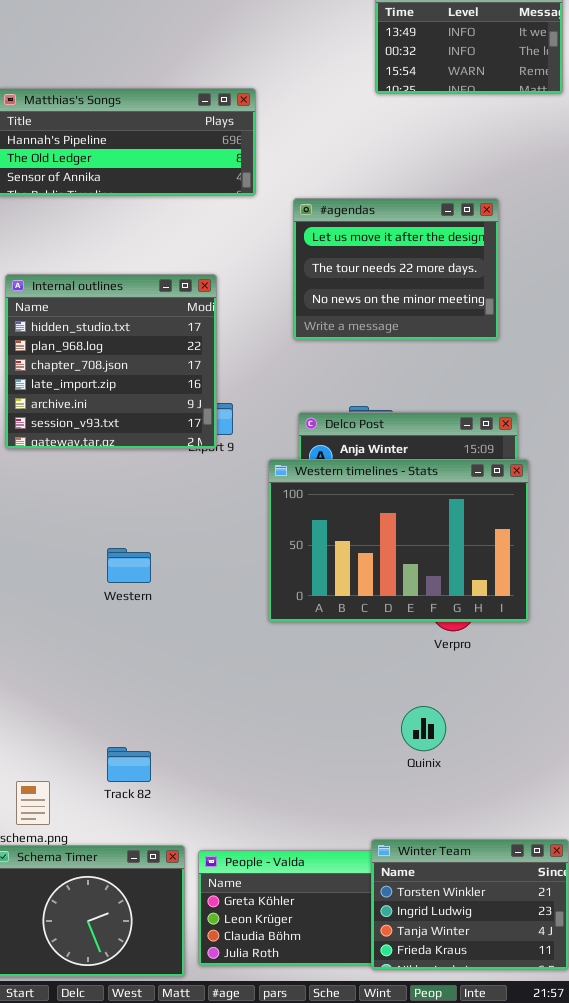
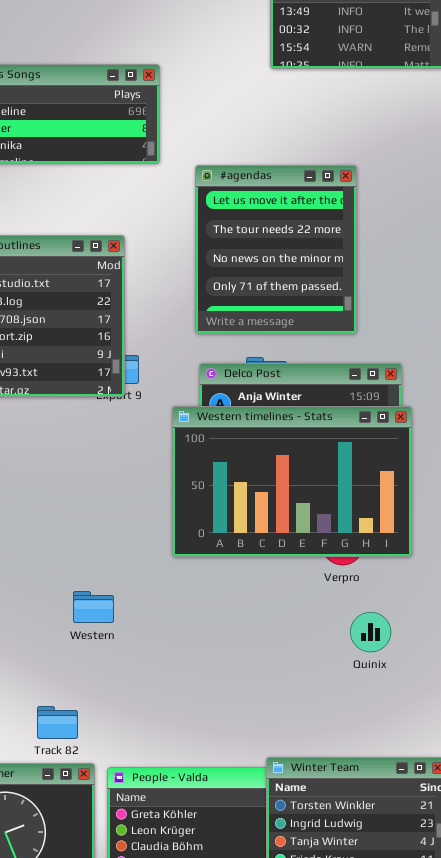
#agendas: [293,198,499,340] -> [195,165,357,334], resized
Western: [107,548,151,583] -> [73,591,114,623], moved
Quinix: [401,706,446,751] -> [350,612,391,652], moved
Track 82: [107,747,151,782] -> [37,706,78,739], moved

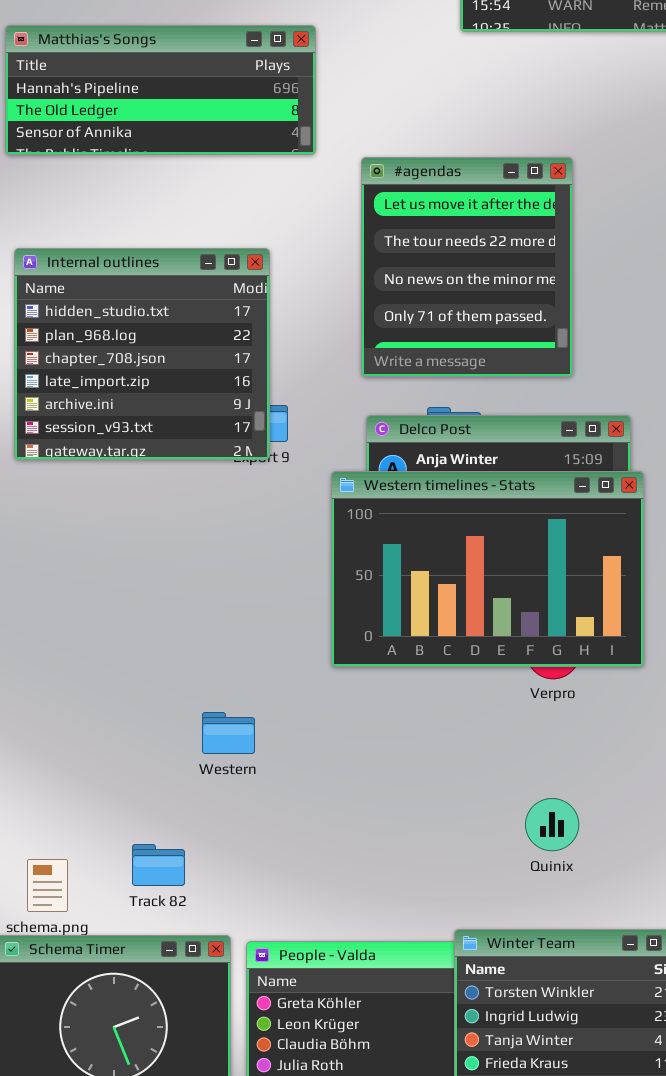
Quinix: [350,612,391,652] -> [525,798,579,851], moved
Track 82: [37,706,78,739] -> [132,844,185,886], moved

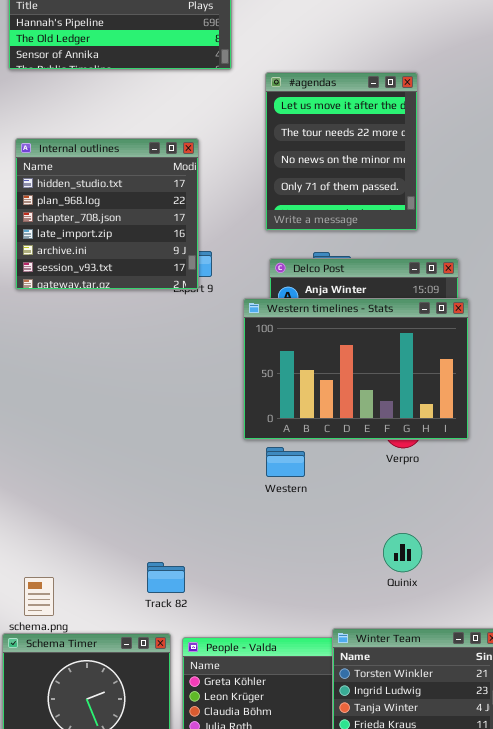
Western: [202,712,255,754] -> [266,447,305,477], moved
Track 82: [132,844,185,886] -> [147,562,185,593], moved

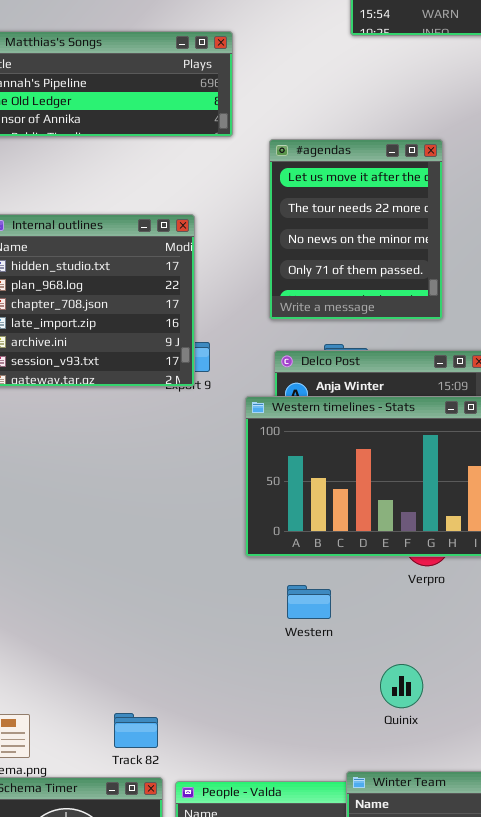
Western: [266,447,305,477] -> [287,585,331,619], moved
Quinix: [383,533,422,572] -> [380,664,423,708], moved
Track 82: [147,562,185,593] -> [114,713,158,748], moved

